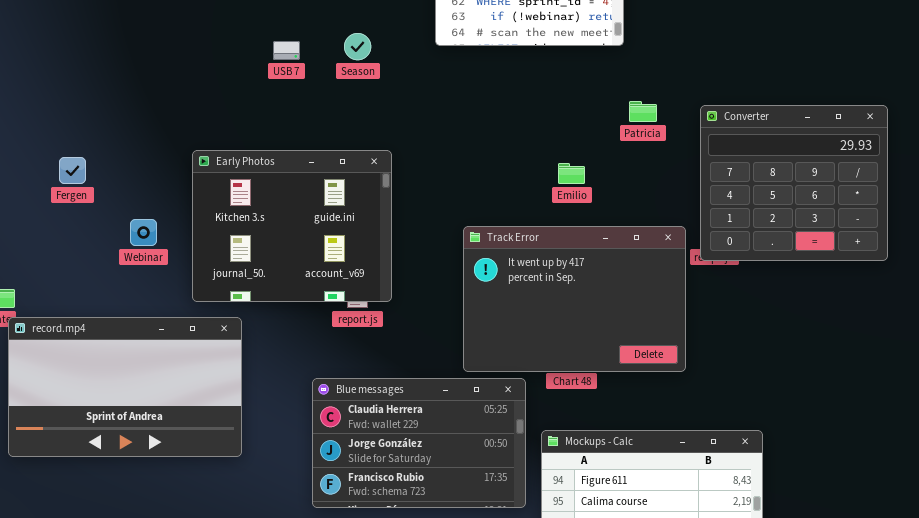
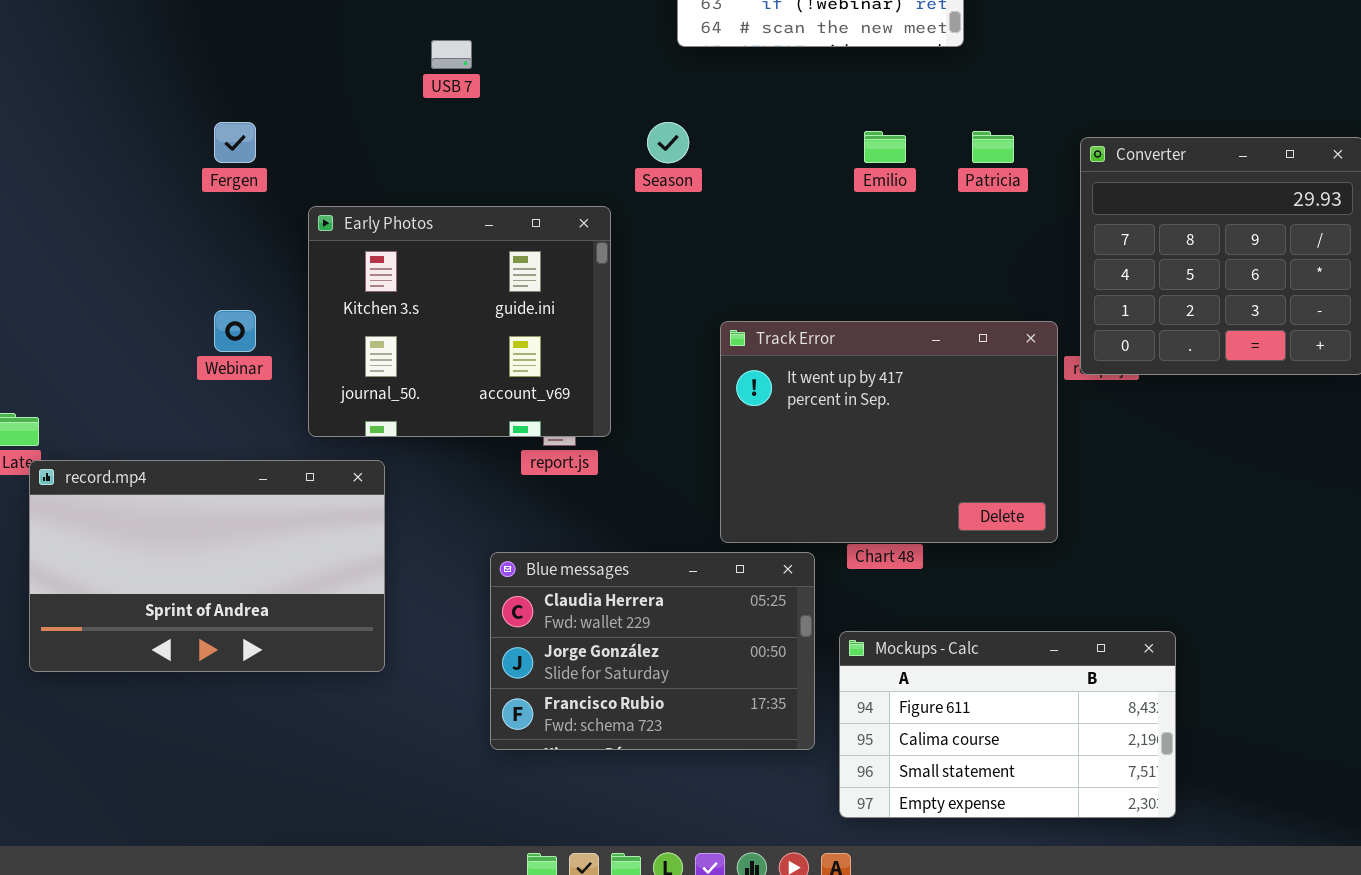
Season: [344,33,371,60] -> [647,122,689,163], moved
Fergen: [59,157,86,184] -> [214,122,256,163], moved
Emilio: [558,163,585,184] -> [864,131,906,163], moved

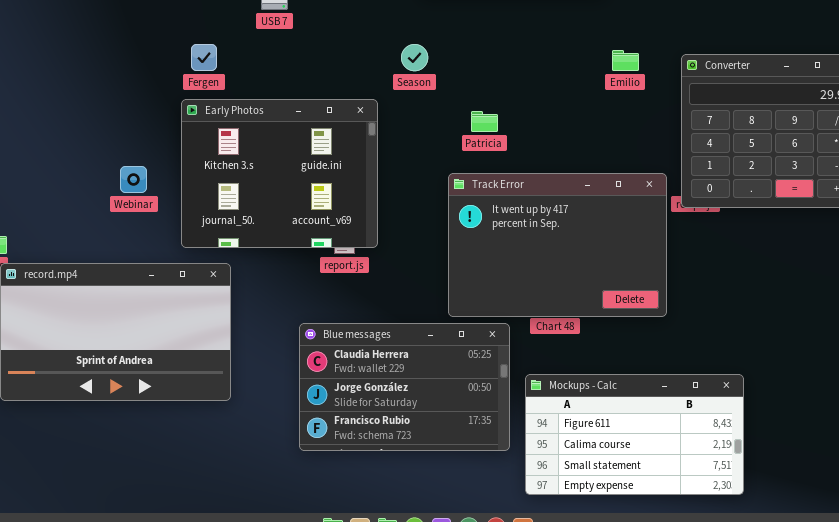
Fergen: [214,122,256,163] -> [191,44,217,71], moved
Emilio: [864,131,906,163] -> [612,50,639,71], moved
Patricia: [972,131,1014,163] -> [471,111,498,132], moved

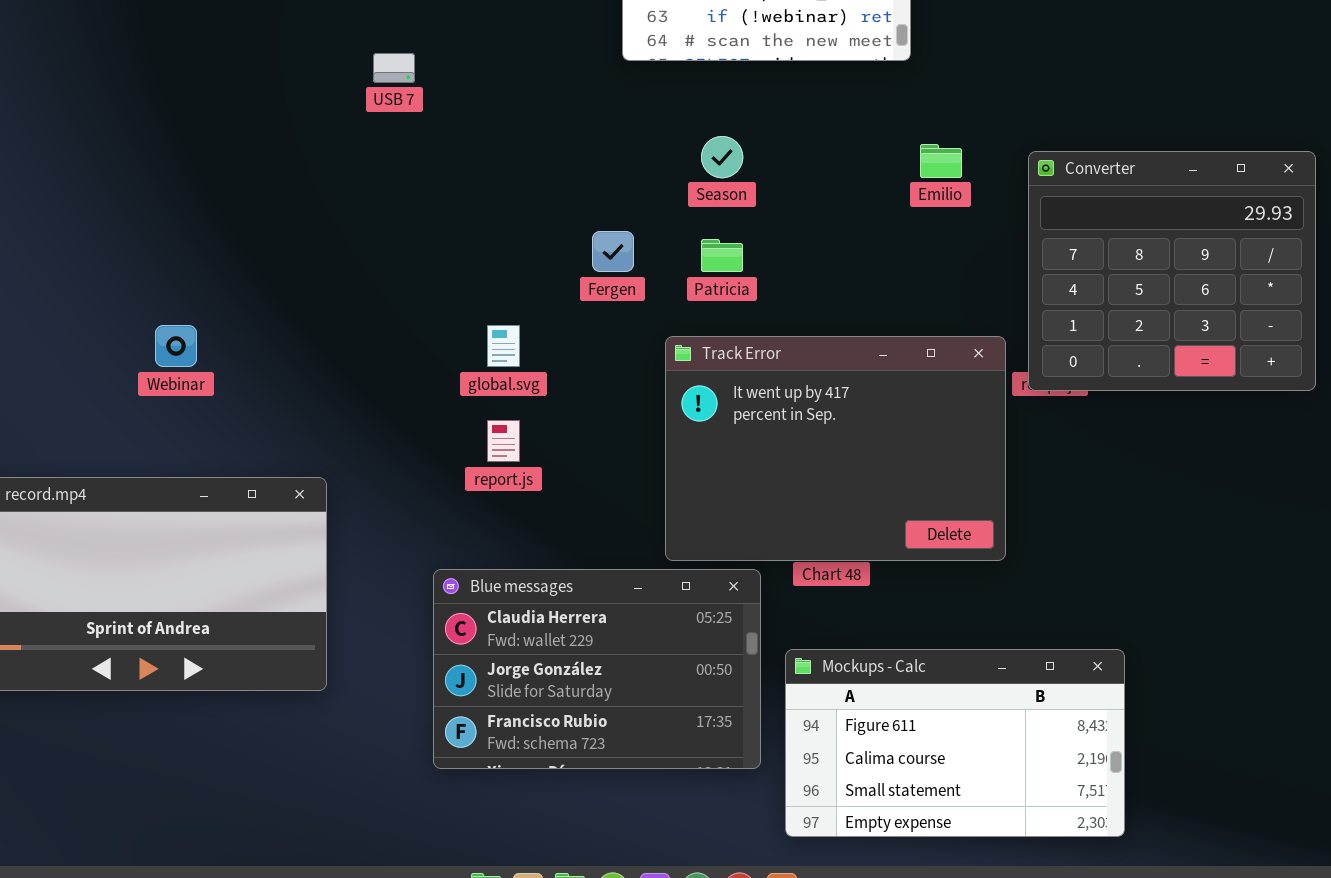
Fergen: [191,44,217,71] -> [592,231,634,272], moved
Season: [401,44,428,71] -> [701,136,743,178], moved
Early Photos: [181,99,378,248] -> none, closed

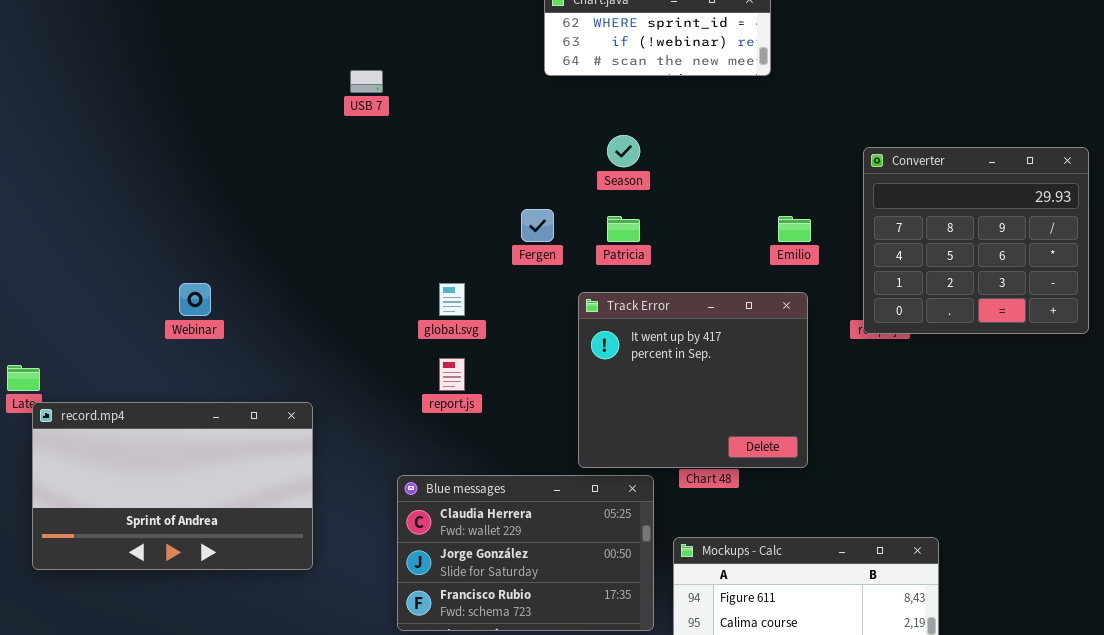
Emilio: [920,144,962,178] -> [778,216,811,242], moved
Track Error: [665,336,1006,561] -> [578,292,808,468], resized

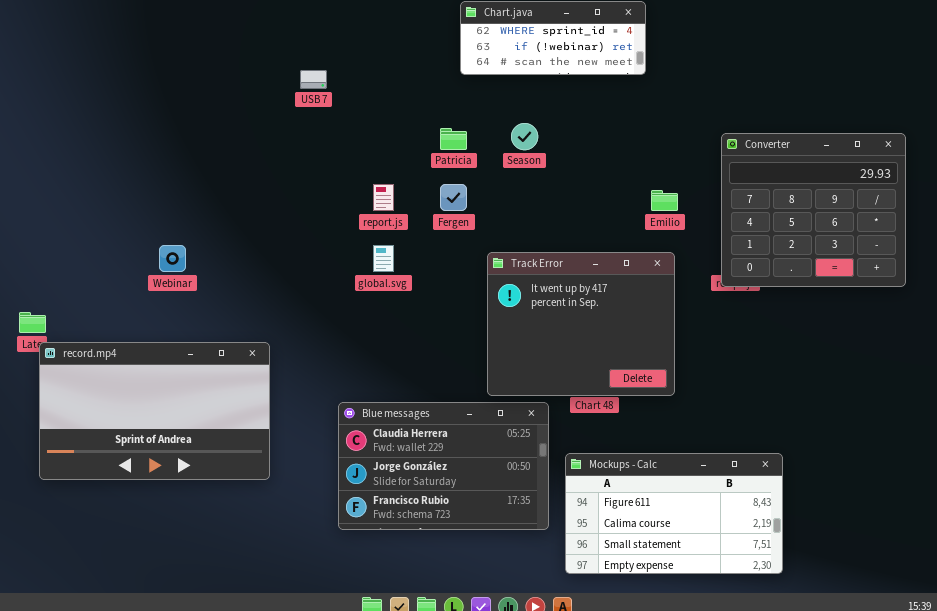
Patricia: [607,216,640,242] -> [440,128,467,150], moved
report.js: [439,358,465,391] -> [373,184,394,211], moved

